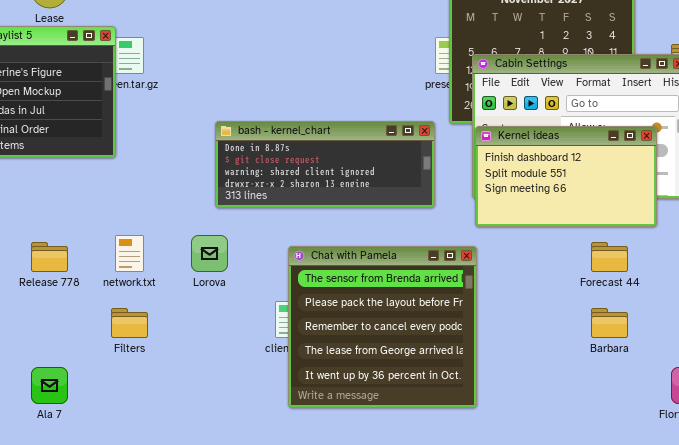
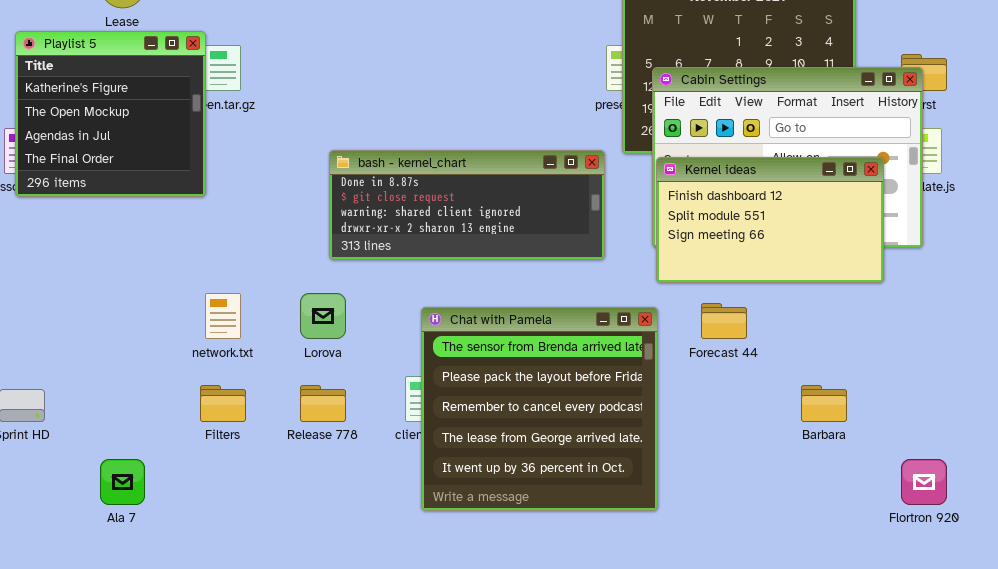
Release 778: [31,242,68,272] -> [300,385,346,422], moved
Forecast 44: [591,242,628,272] -> [701,303,747,339], moved

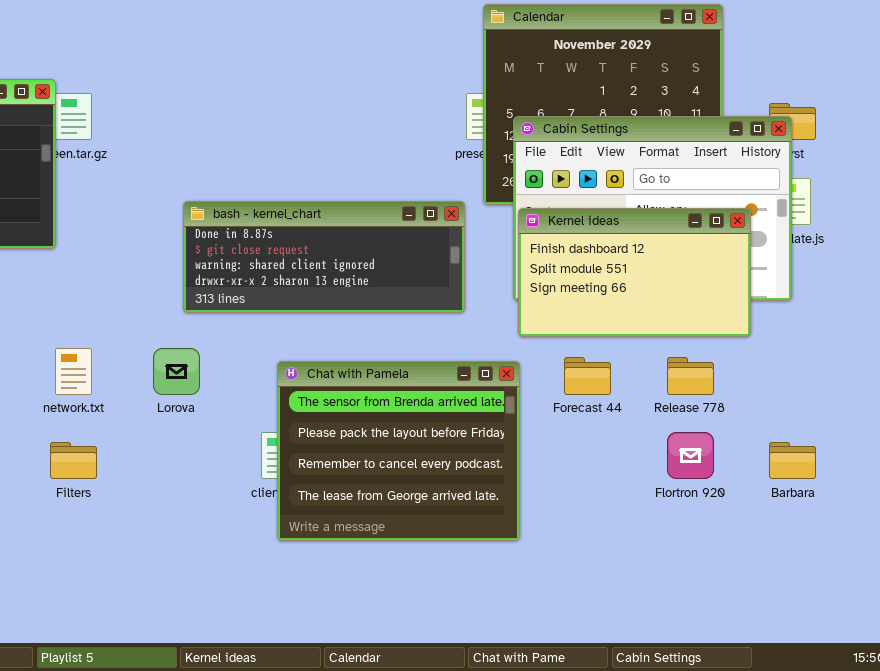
Chat with Pamela: [421,307,658,511] -> [277,361,520,541], resized
Release 778: [300,385,346,422] -> [667,357,714,395], moved
Barbara: [801,385,847,422] -> [769,442,816,479], moved
Flortron 920: [901,459,947,505] -> [667,432,714,479], moved

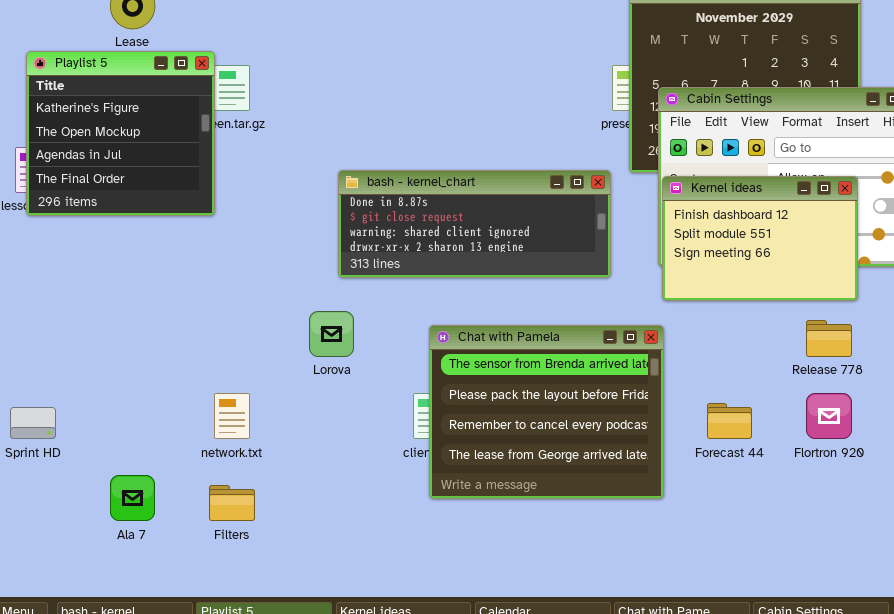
Kernel ideas: [518,208,751,337] -> [662,176,858,301], resized
network.txt: [55,348,92,395] -> [214,393,250,439], moved
Forecast 44: [564,357,611,395] -> [707,403,752,439], moved
Filters: [50,442,97,479] -> [209,485,255,521], moved

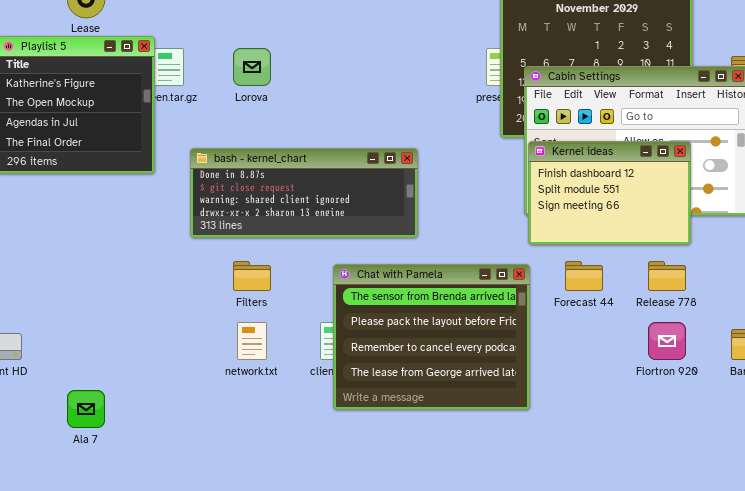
bash - kernel_chart: [338,170,611,278] -> [190,148,418,238], moved
Lorova: [309,311,354,357] -> [233,48,271,86], moved
network.txt: [214,393,250,439] -> [237,322,267,360], moved
Forecast 44: [707,403,752,439] -> [565,261,603,291], moved
Filters: [209,485,255,521] -> [233,261,271,291], moved

